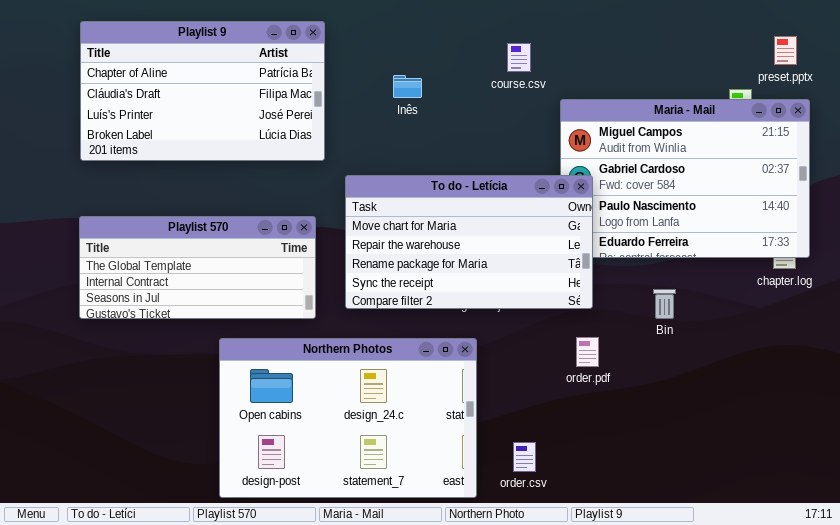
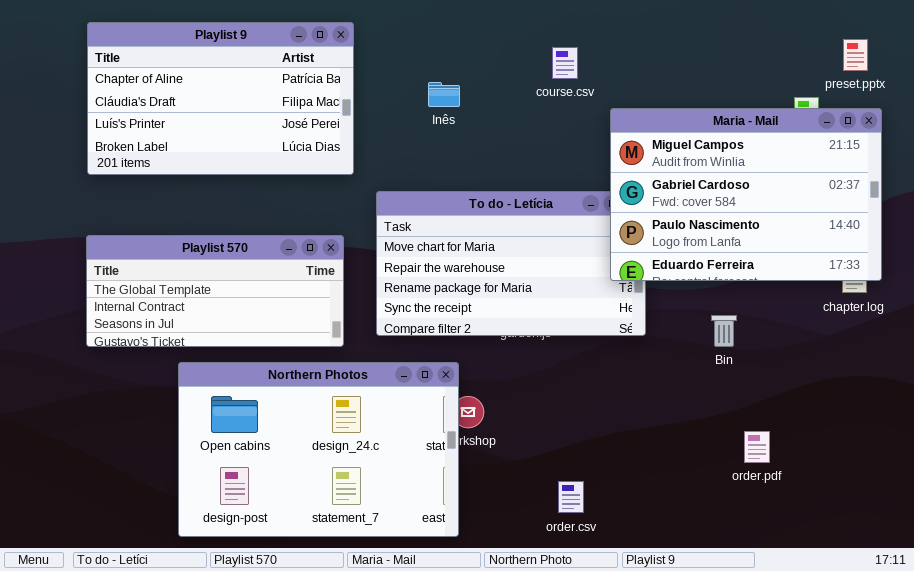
Maria - Mail: [560,99,810,258] -> [610,108,882,281], raised
order.pdf: [576,337,599,367] -> [744,431,770,463], moved
Northern Photos: [219,338,477,498] -> [178,362,459,537], moved

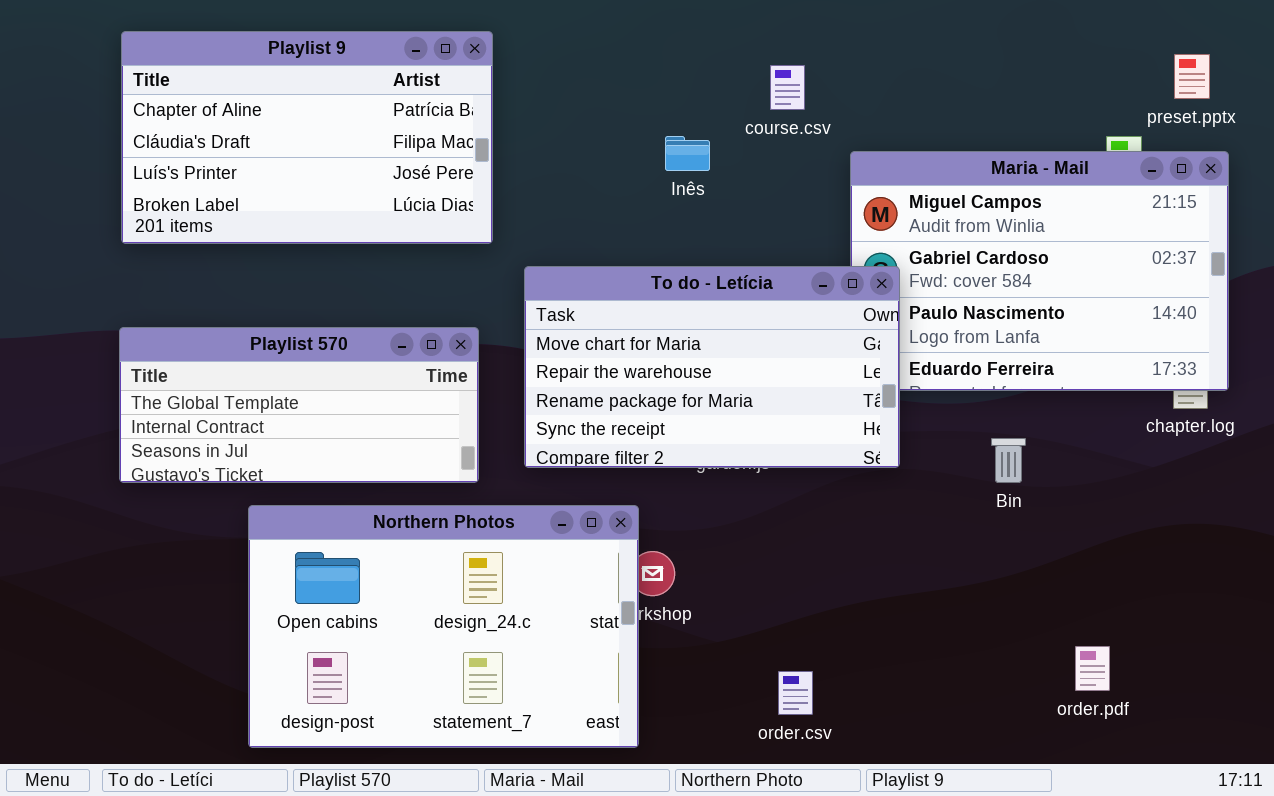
Inês: [428,82,460,107] -> [665,136,710,171], moved
To do - Letícia: [376,191,646,336] -> [524,266,900,468], raised
order.pdf: [744,431,770,463] -> [1075,646,1110,691], moved

